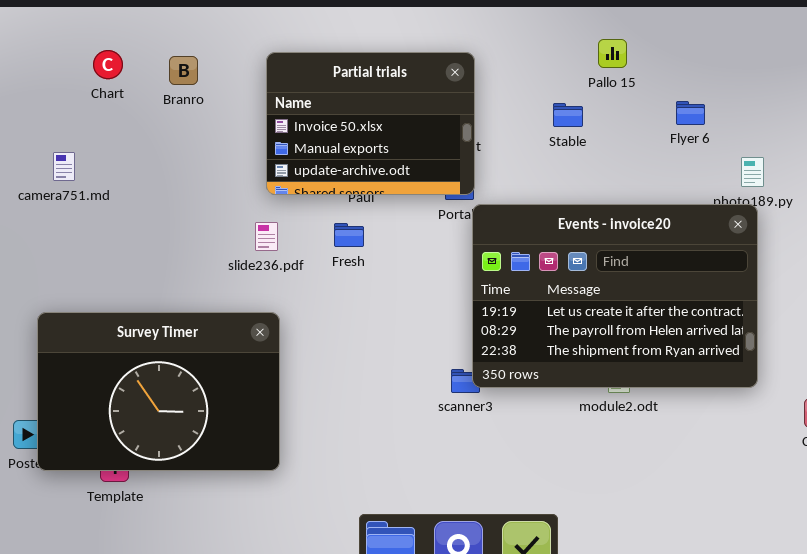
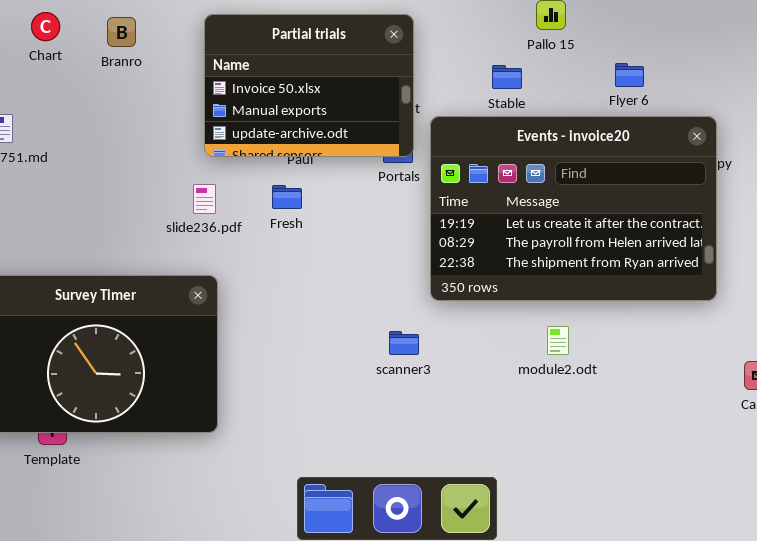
Events - invoice20: [472,204,758,388] -> [430,116,717,301], moved

